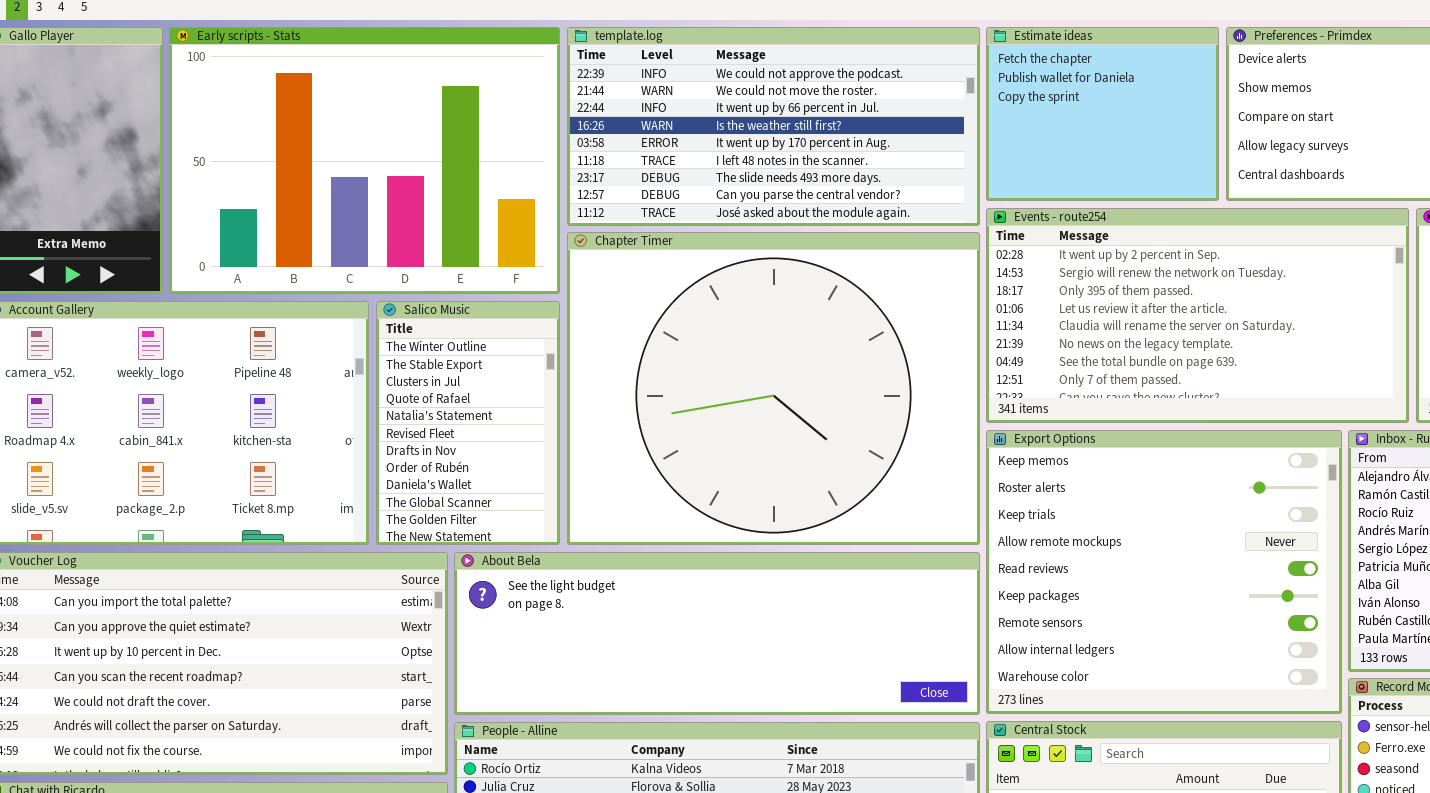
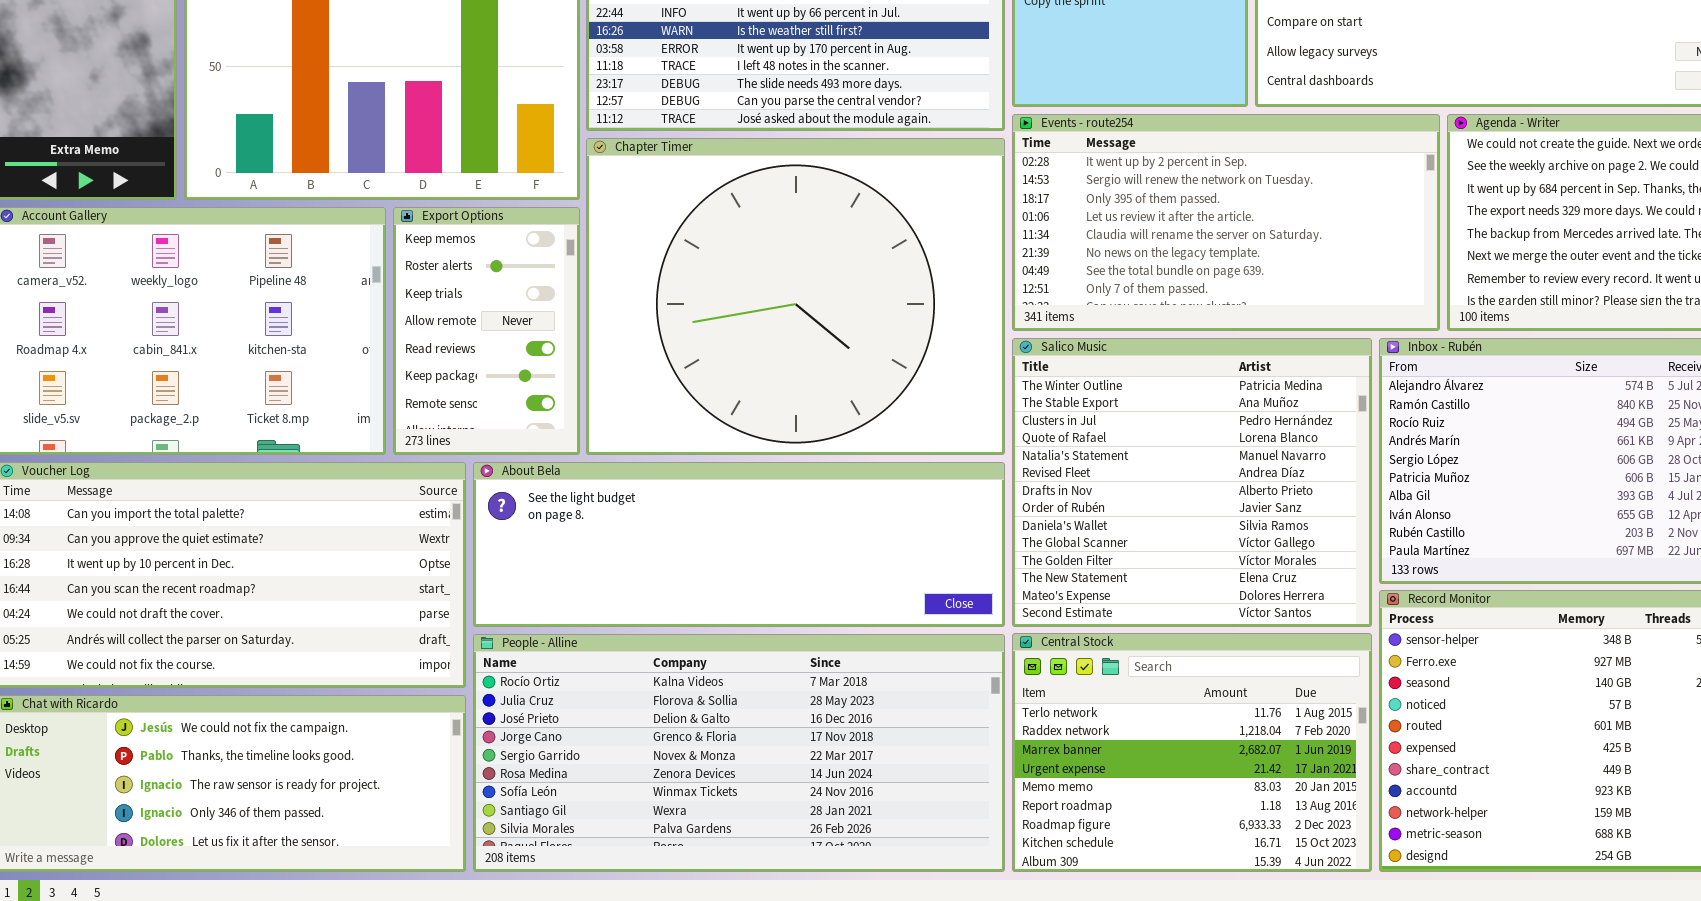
Salico Music: [376,301,560,545] -> [1012,338,1372,627], moved, resized
Export Options: [986,430,1342,714] -> [393,207,580,455], moved, resized

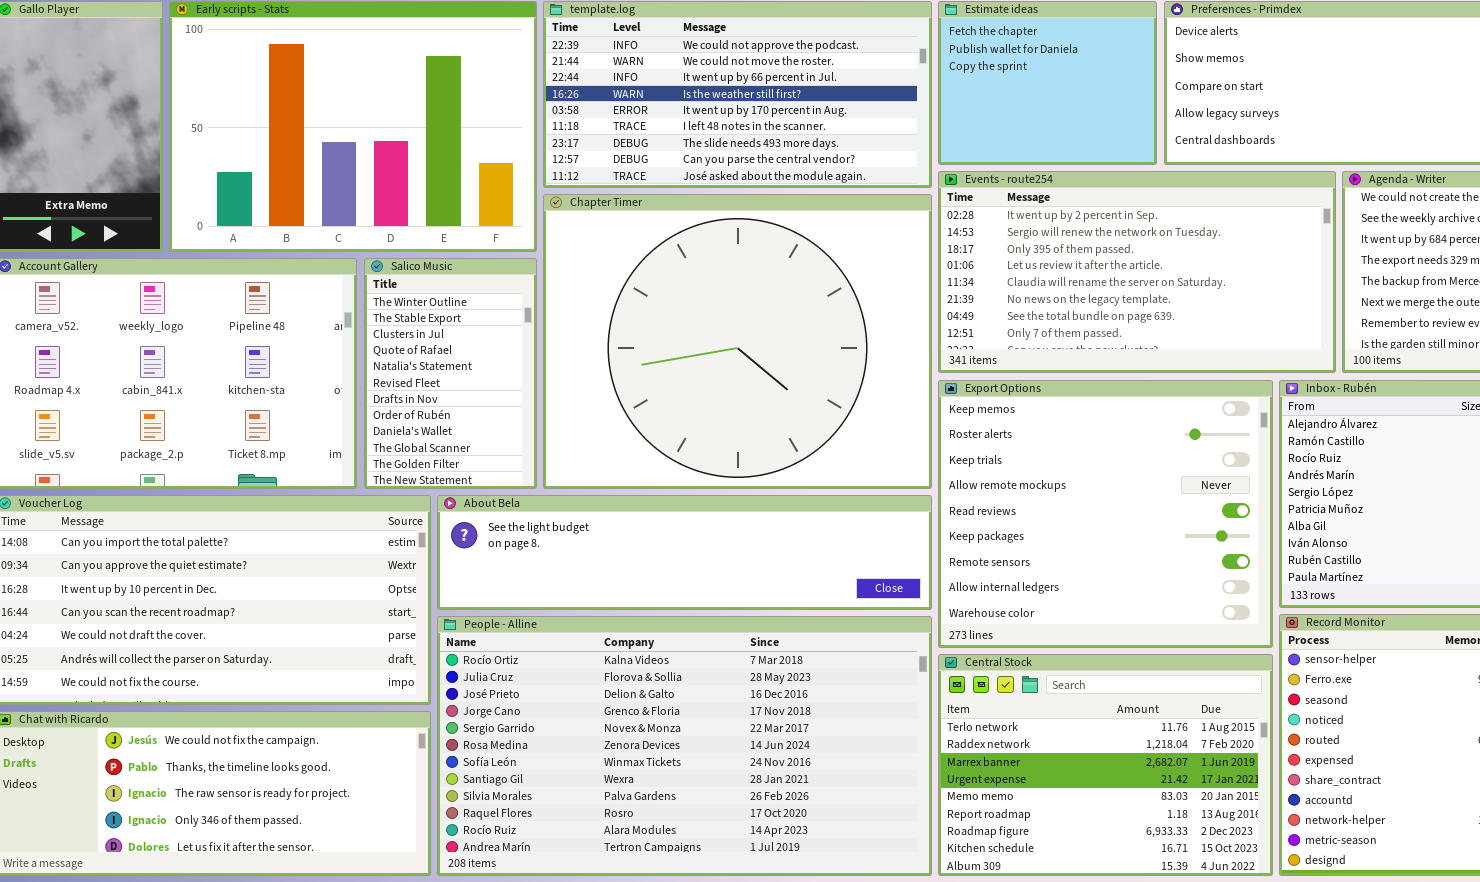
Export Options: [393,207,580,455] -> [938,380,1273,648], moved, resized
Salico Music: [1012,338,1372,627] -> [364,258,537,489], moved, resized
About Bela: [473,462,1005,627] -> [437,495,932,610], resized
People - Alline: [473,634,1005,872] -> [437,616,932,876], resized

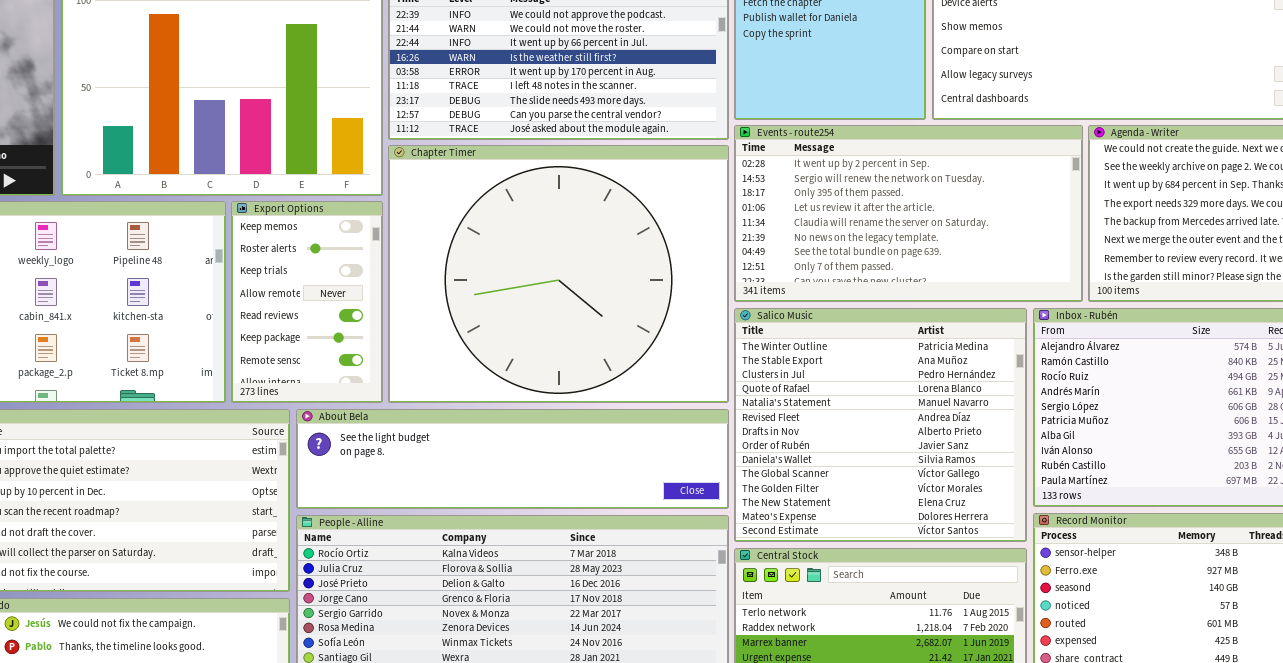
Salico Music: [364,258,537,489] -> [734,308,1027,542], moved, resized
Export Options: [938,380,1273,648] -> [231,201,383,403], moved, resized

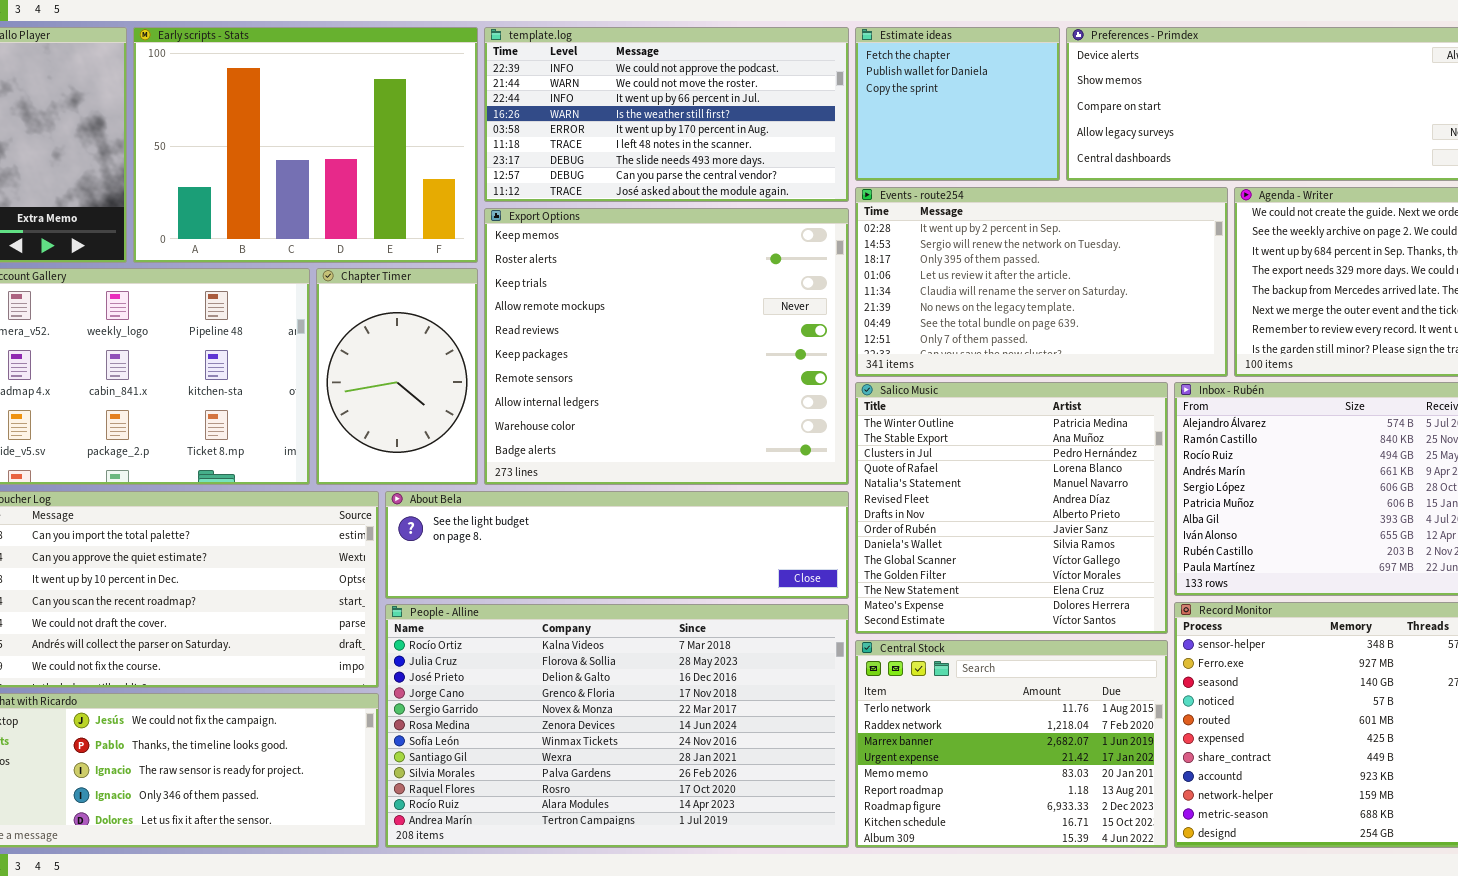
Chapter Timer: [388,145,729,403] -> [316,268,478,485], moved, resized
Export Options: [231,201,383,403] -> [484,208,849,485], moved, resized

